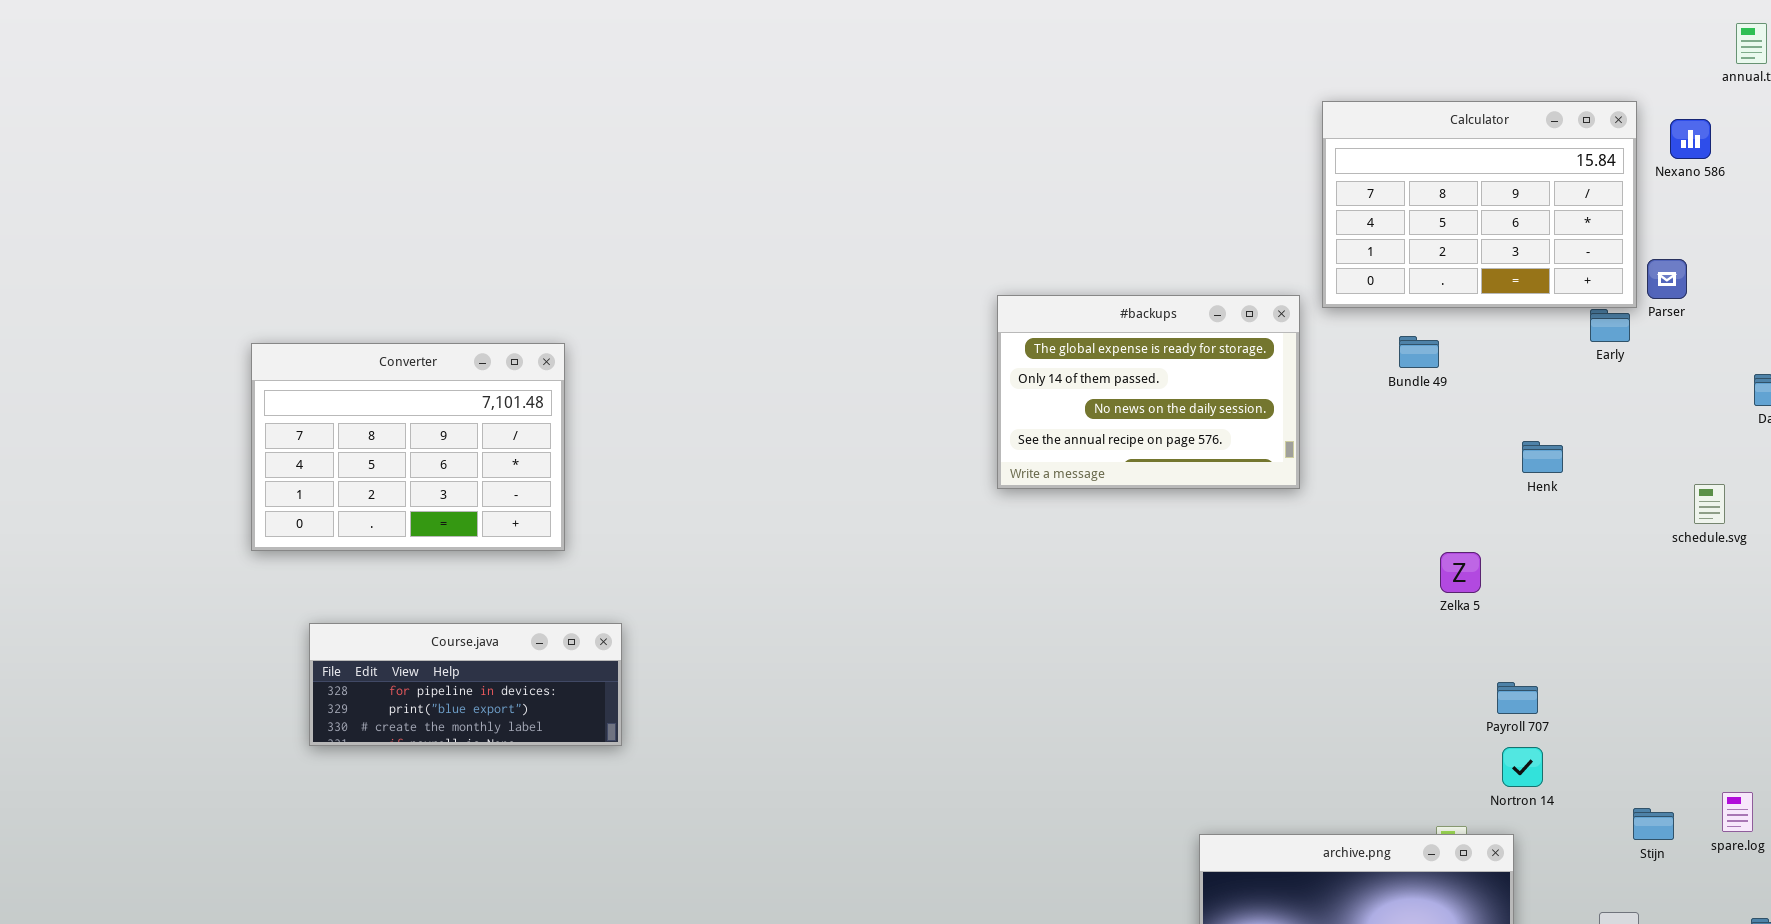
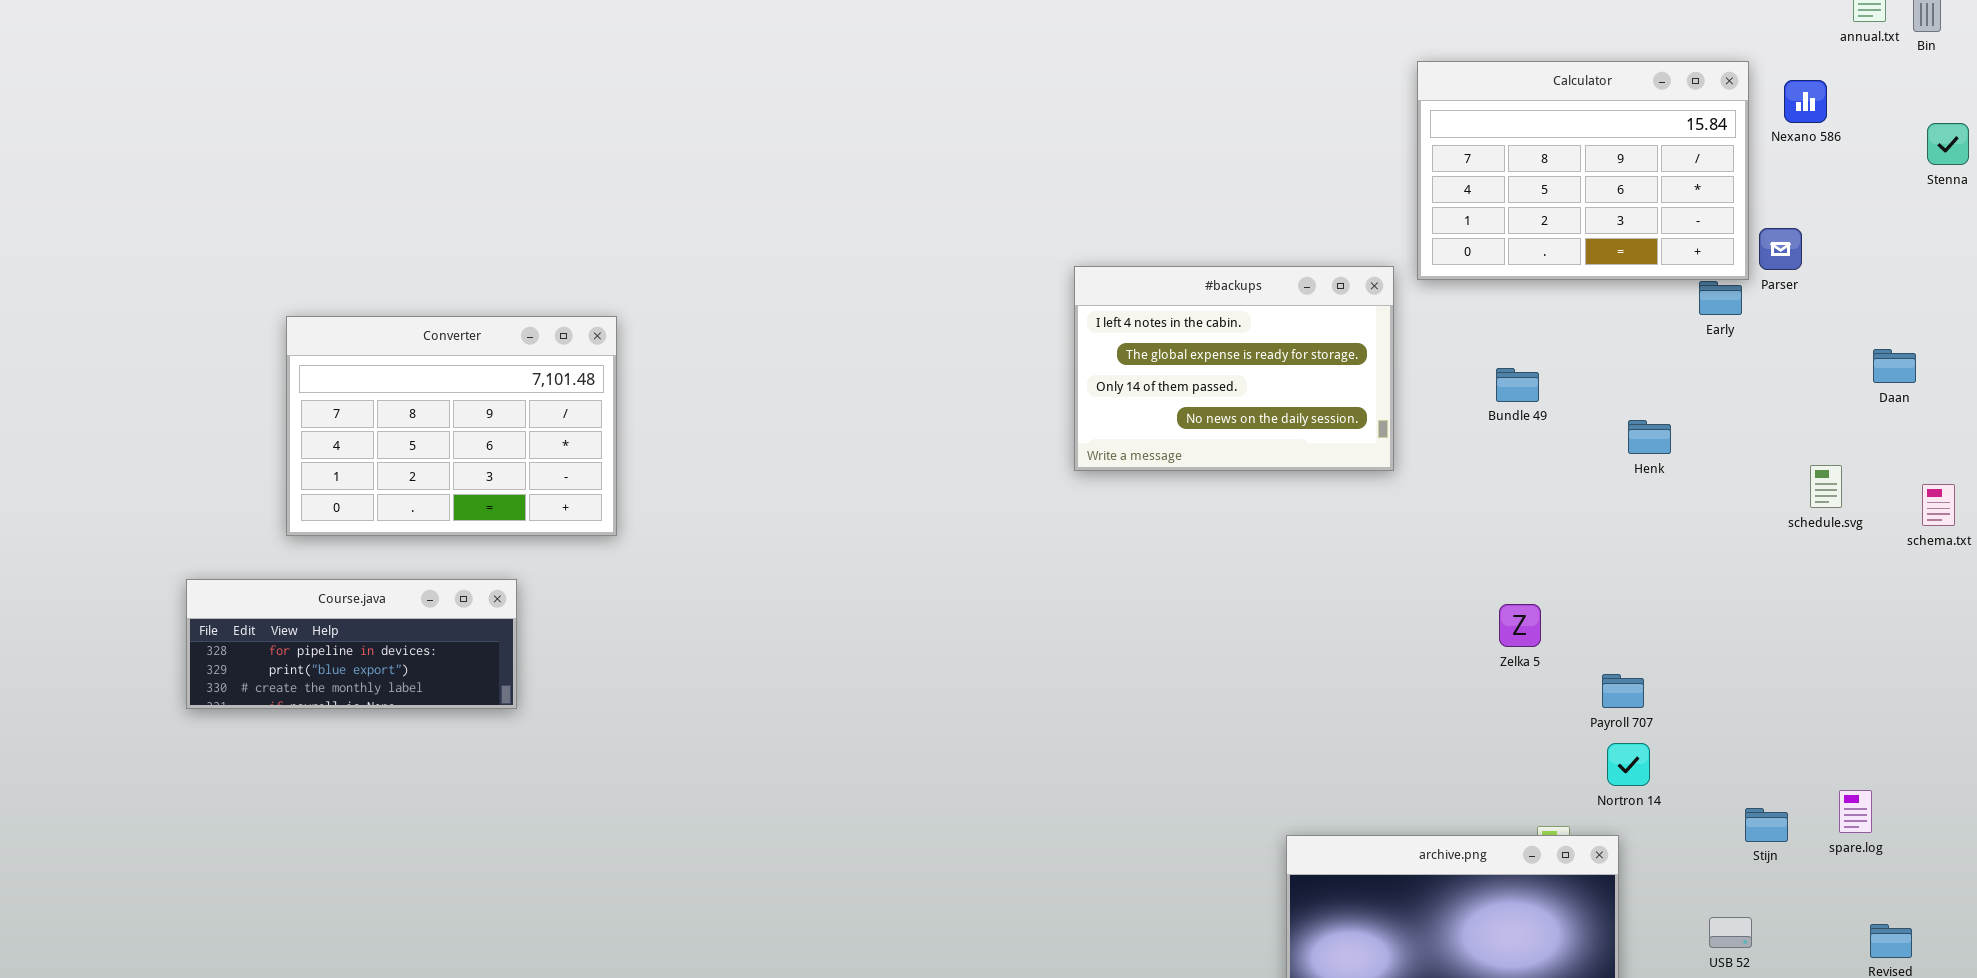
#backups: [997,295,1300,489] -> [1074,266,1394,471], scrolled up 1 row
Bundle 49: [1399,336,1439,368] -> [1496,368,1539,402], moved
Zelka 5: [1440,552,1481,593] -> [1499,604,1541,647], moved
Course.java: [309,623,622,746] -> [186,579,517,709], moved

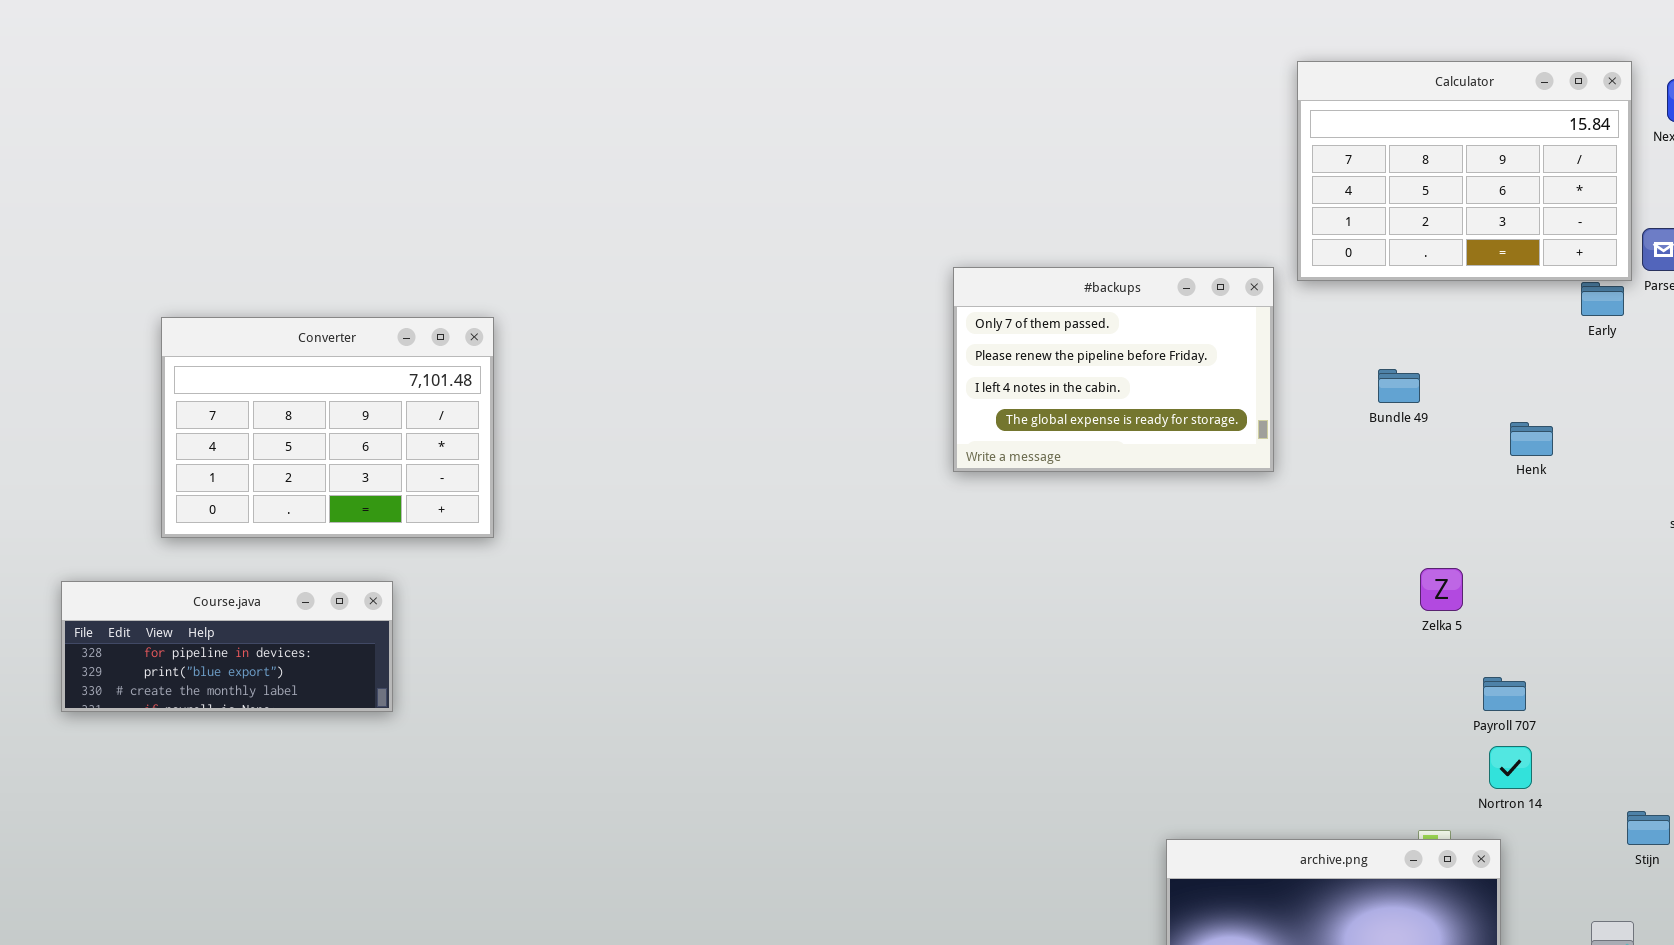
#backups: [1074,266,1394,471] -> [953,267,1274,472], scrolled up 2 rows
Zelka 5: [1499,604,1541,647] -> [1420,568,1463,611], moved

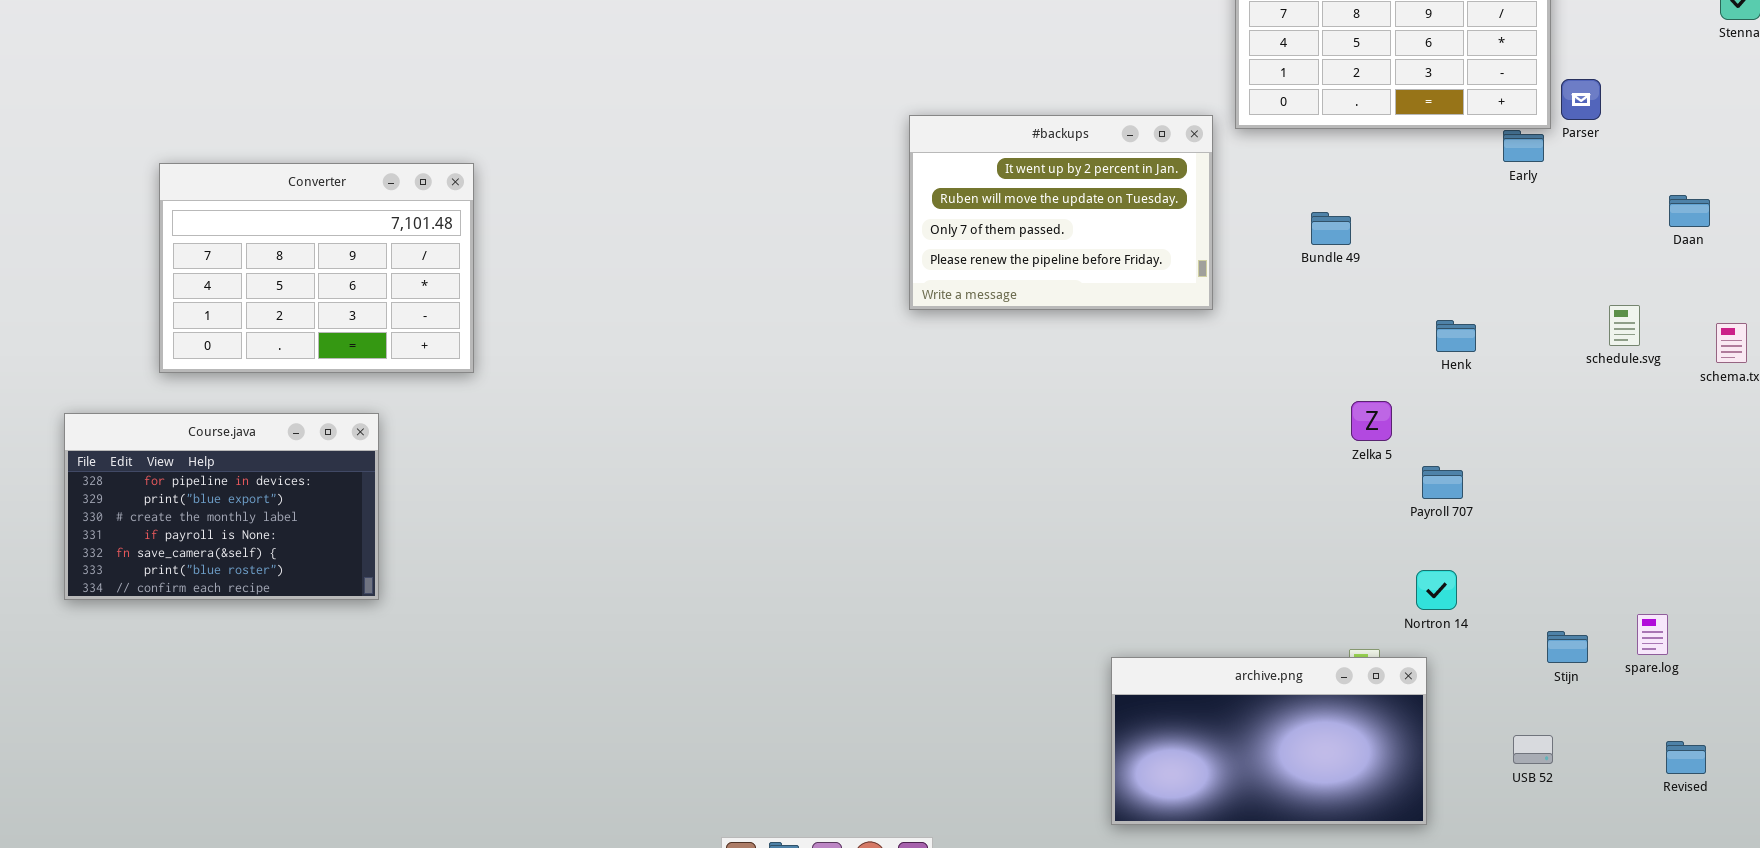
#backups: [953,267,1274,472] -> [909,115,1213,310], scrolled up 2 rows
Henk: [1510,422,1553,456] -> [1436,320,1476,352], moved
Course.java: [61,581,393,712] -> [64,413,379,600], resized
Payroll 707: [1483,677,1526,711] -> [1422,466,1463,499], moved

